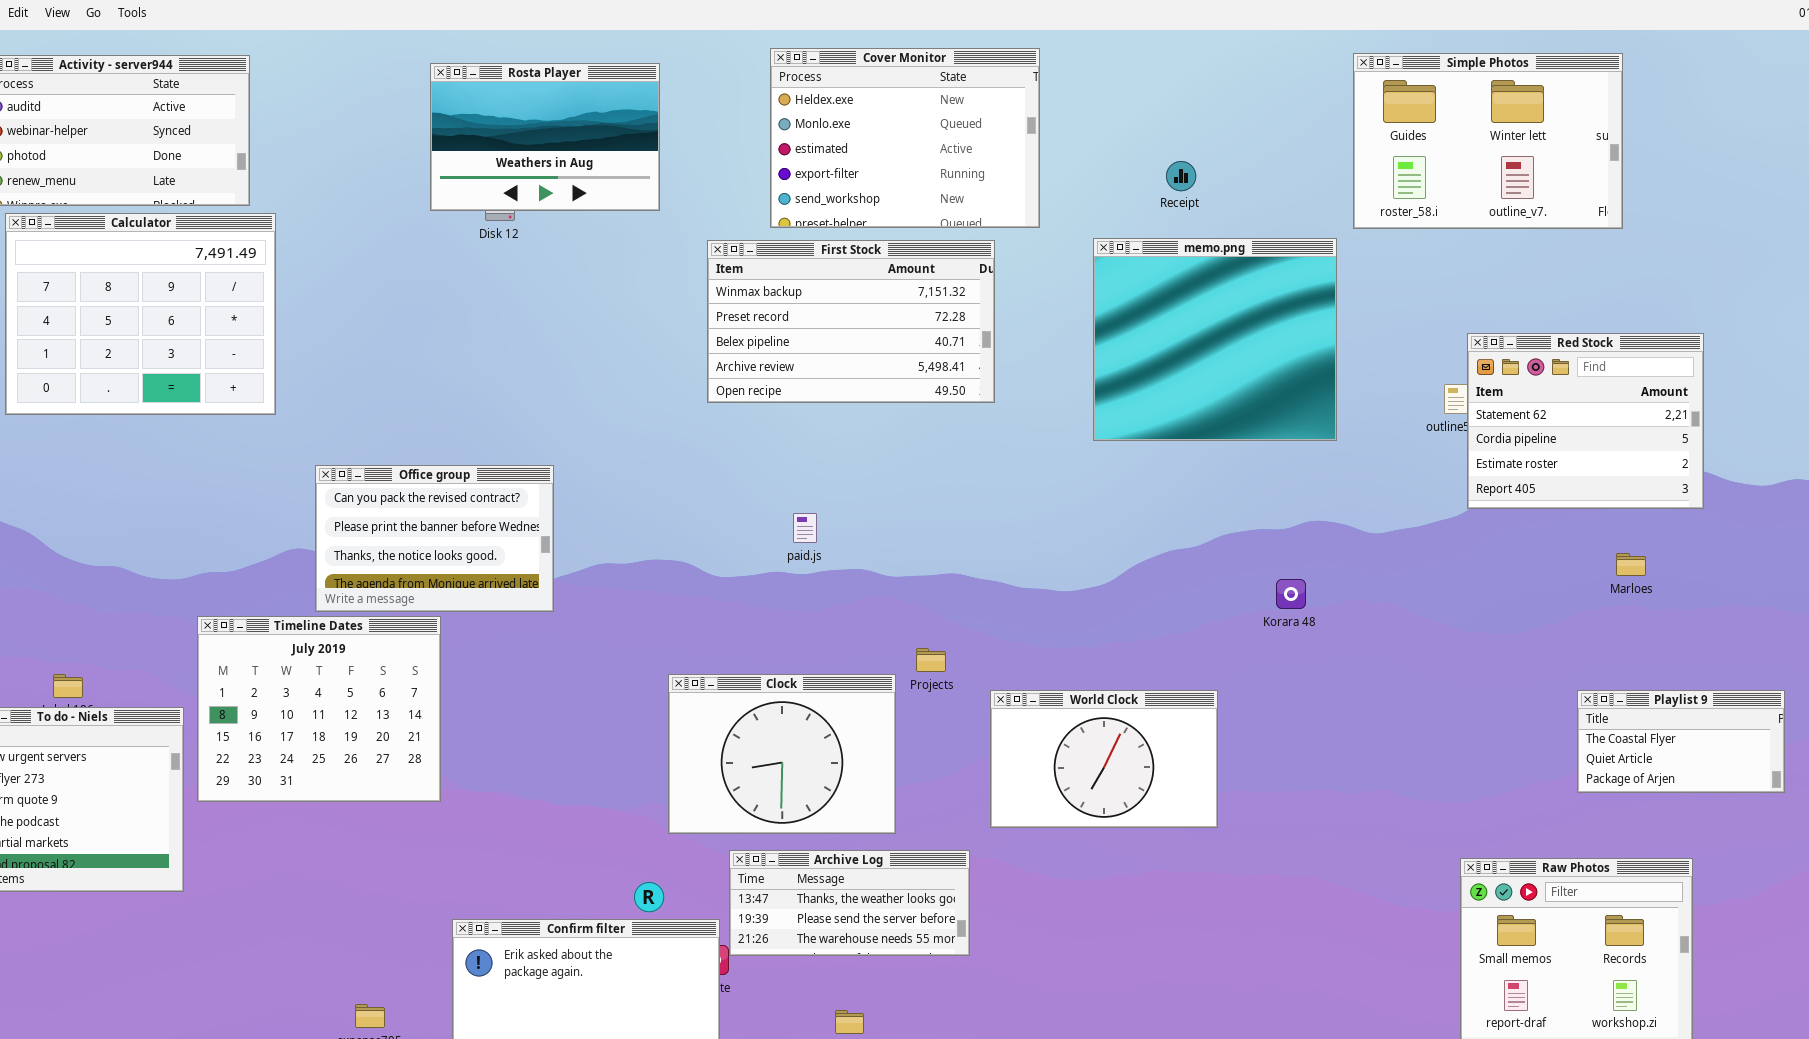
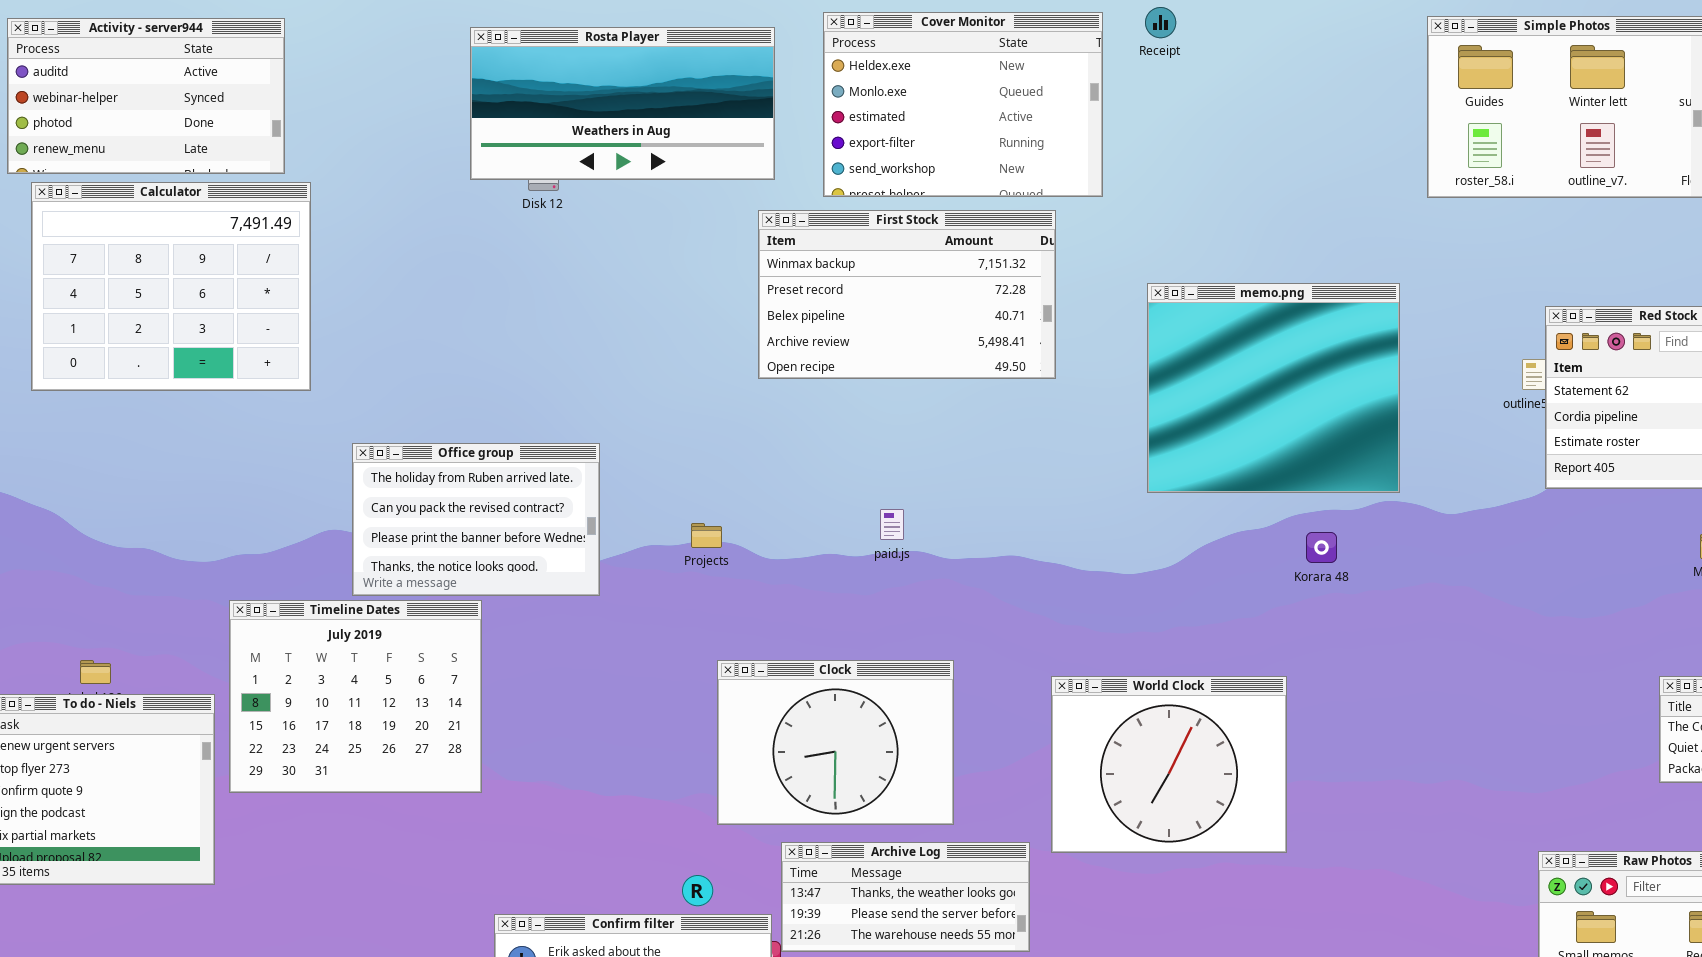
Rosta Player: [430,63,660,211] -> [470,27,775,180], resized
Receipt: [1166,161,1196,191] -> [1145,7,1176,38], moved
memo.png: [1093,238,1337,441] -> [1147,283,1400,493], moved
Office group: [315,465,554,612] -> [352,443,600,596], scrolled up 1 row
paid.js: [793,513,817,543] -> [880,509,904,540], moved
Korara 48: [1276,579,1306,609] -> [1306,532,1337,563], moved
Projects: [916,648,946,672] -> [691,523,722,548], moved
World Clock: [990,690,1218,828] -> [1051,676,1287,853], resized

